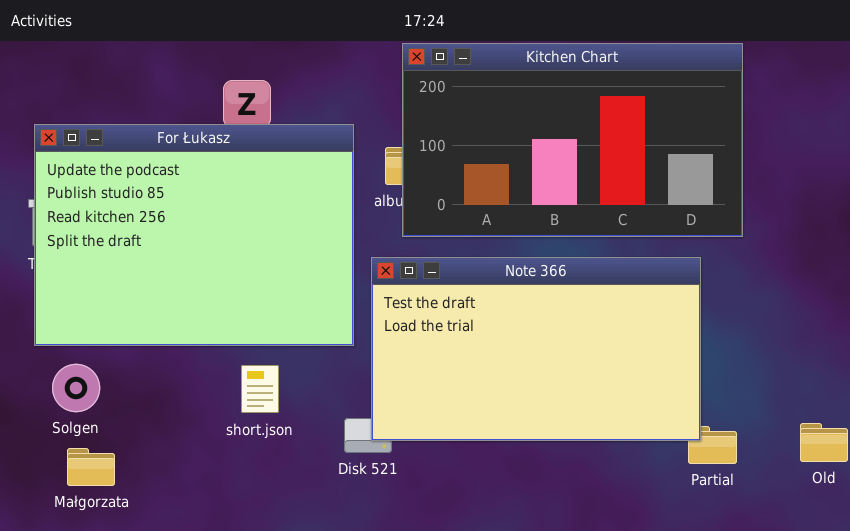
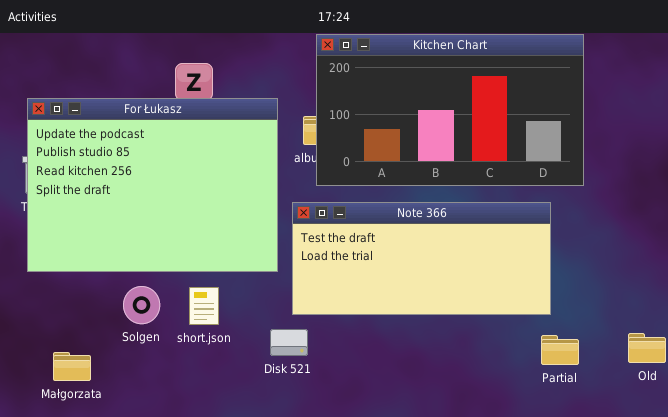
Note 366: [371,257,701,441] -> [292,202,551,315], resized
Solgen: [52,364,100,412] -> [123,286,160,324], moved

